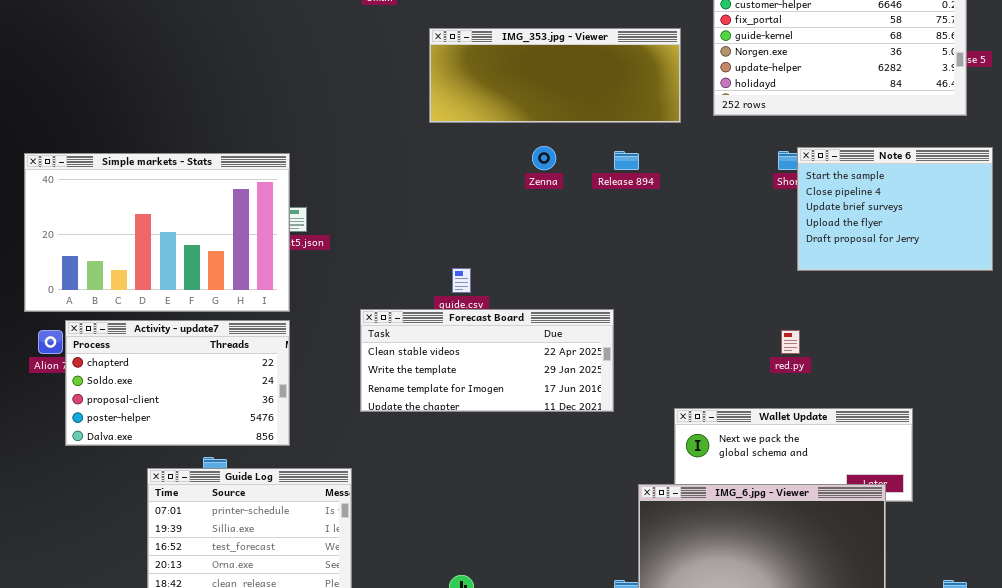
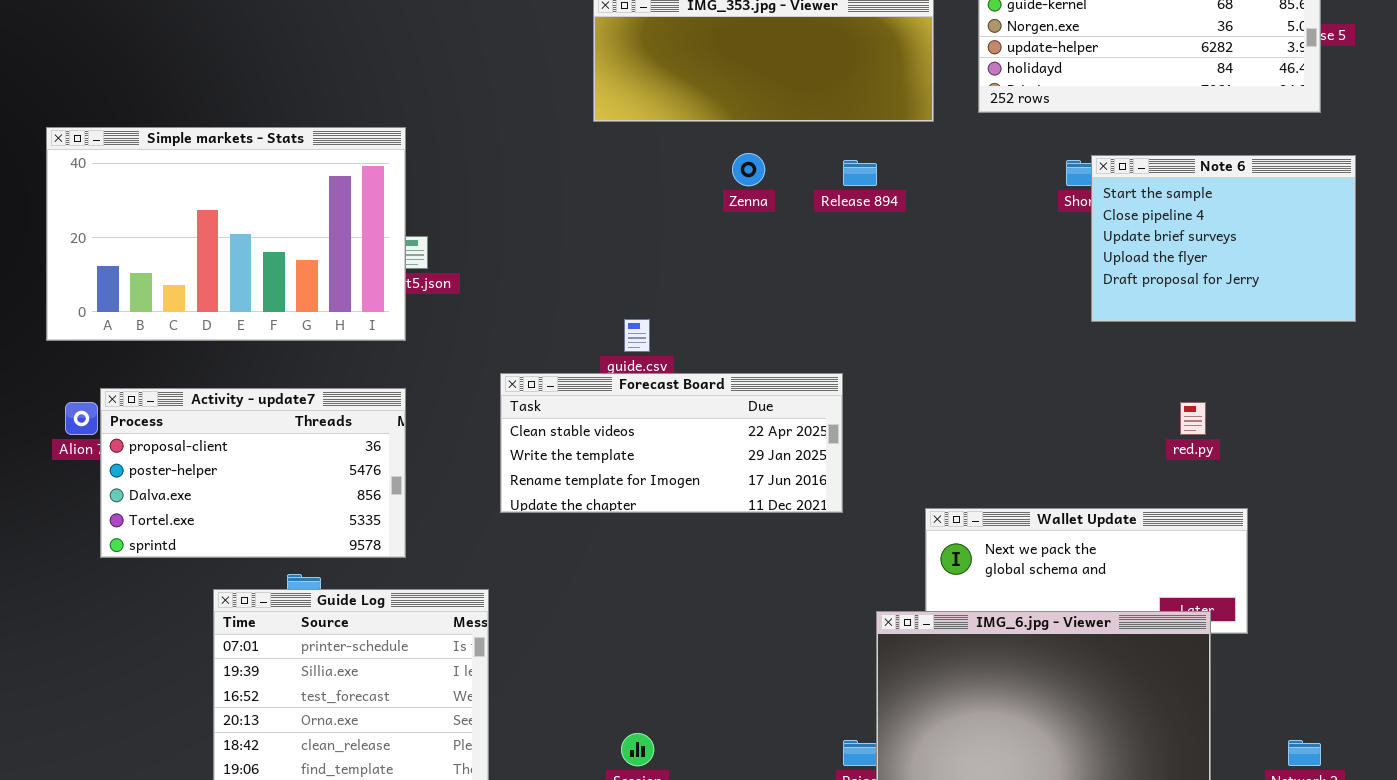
Simple markets - Stats: [24,153,290,312] -> [46,127,406,341], moved
Activity - update7: [65,320,290,446] -> [100,388,406,558], scrolled down 2 rows
red.py: [781,330,800,354] -> [1180,402,1206,435], moved

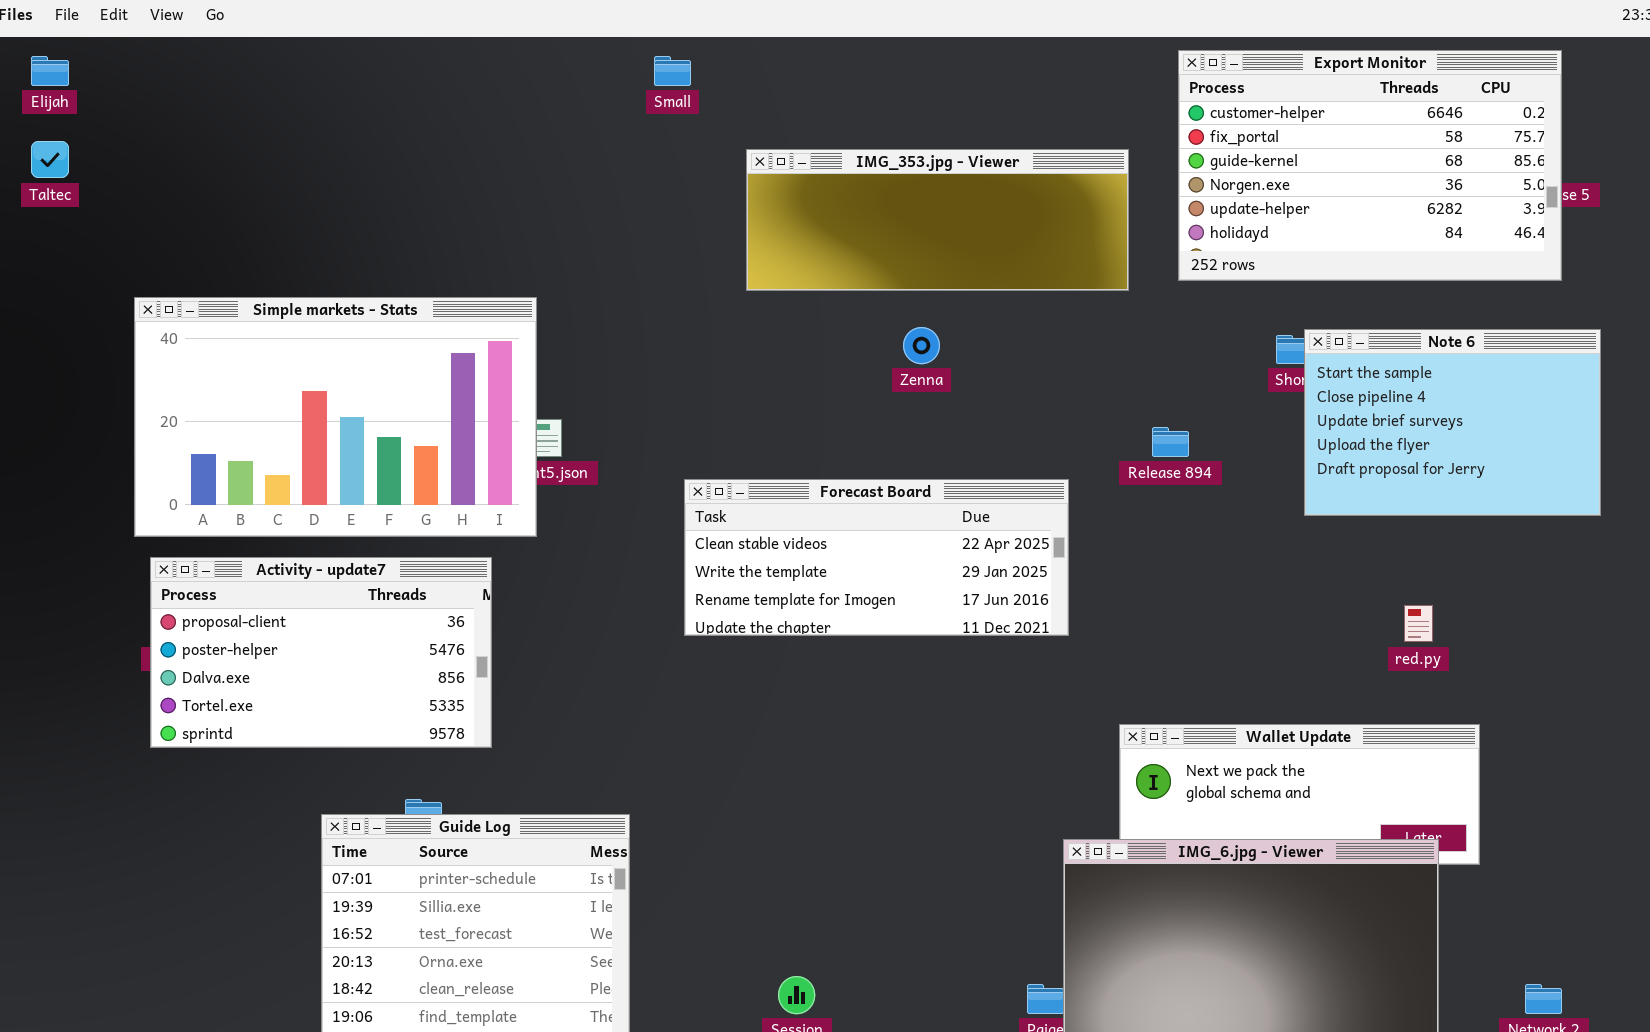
Release 894: [843,160,877,186] -> [1152,427,1189,457], moved
Forecast Board: [500,373,843,513] -> [684,479,1069,636], moved
Activity - update7: [100,388,406,558] -> [150,557,492,748], moved

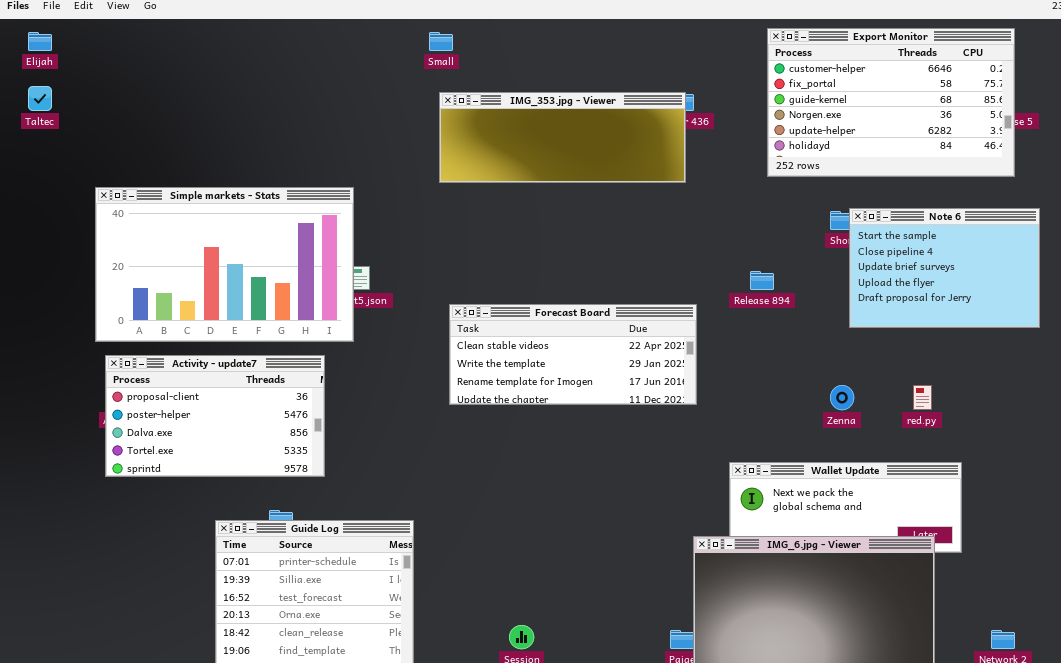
IMG_353.jpg - Viewer: [746,149,1129,291] -> [439,92,686,183], moved
Zenna: [903,327,940,364] -> [830,385,854,410], moved

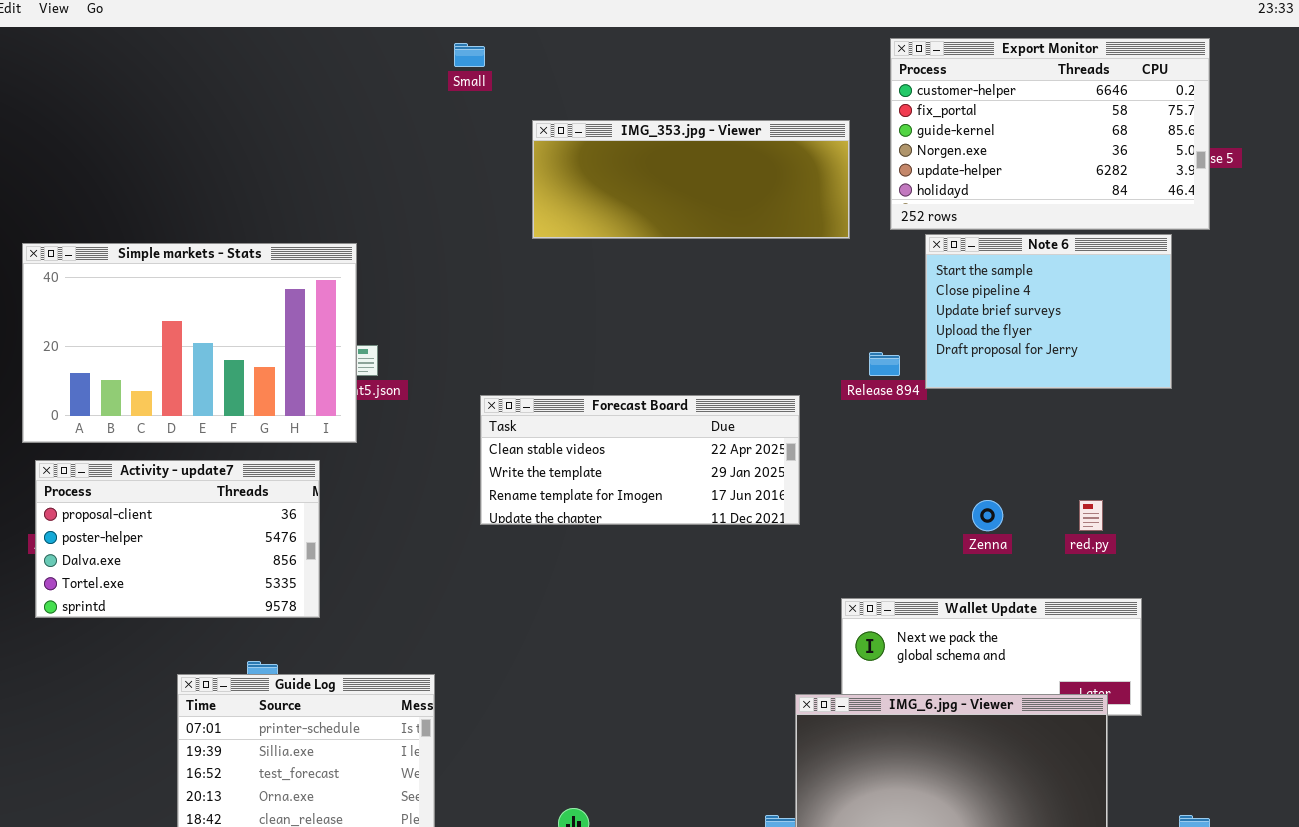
IMG_353.jpg - Viewer: [439,92,686,183] -> [532,120,850,239], moved
Note 6: [849,208,1040,328] -> [925,234,1172,389], moved

